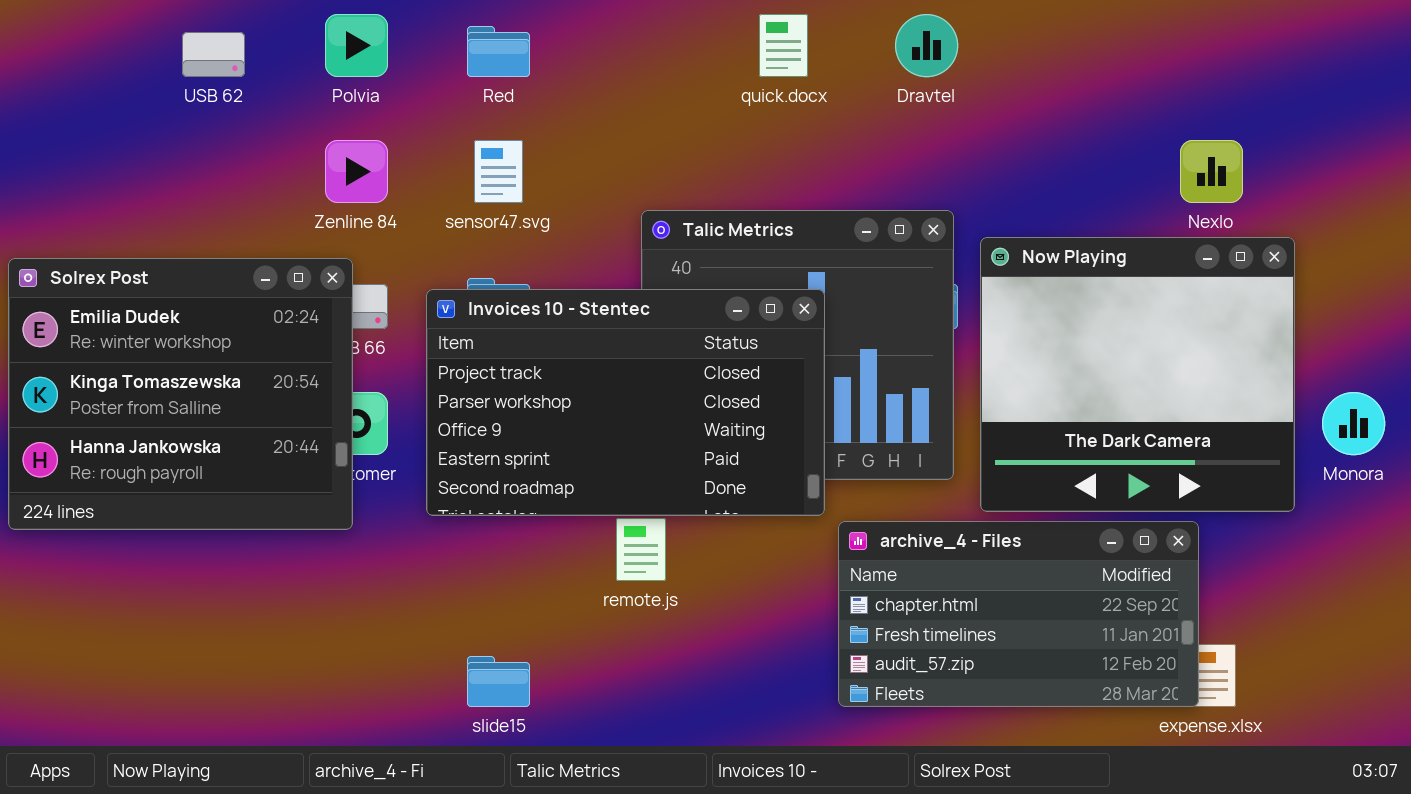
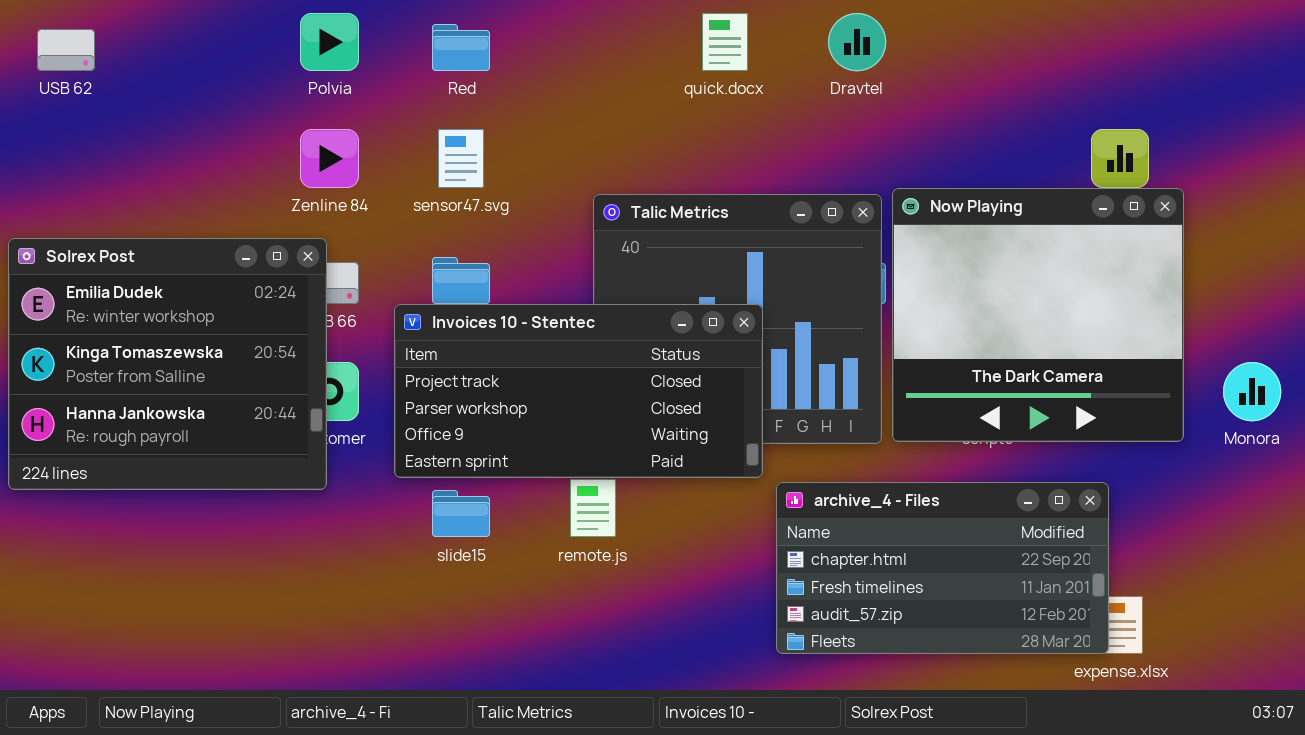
USB 62: [182,32,245,77] -> [37,29,95,71], moved
Now Playing: [980,237,1295,512] -> [892,188,1184,442], moved
Invoices 10 - Stentec: [426,289,825,516] -> [394,304,763,478], resized
slide15: [467,656,530,707] -> [432,490,490,537], moved

